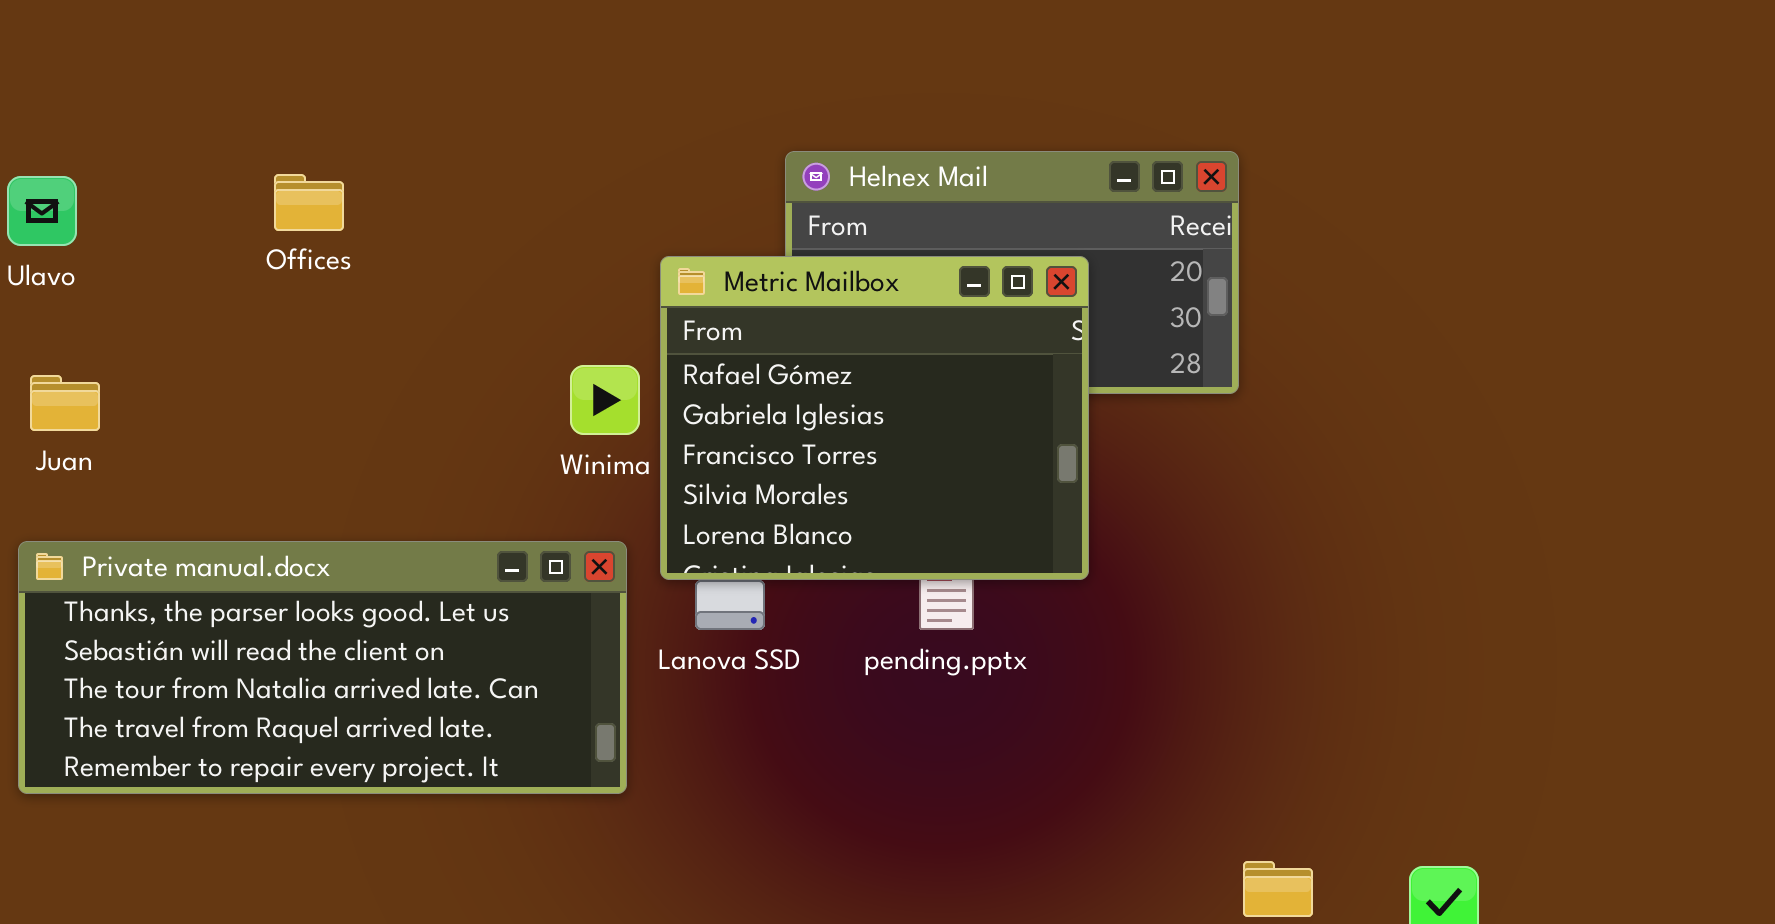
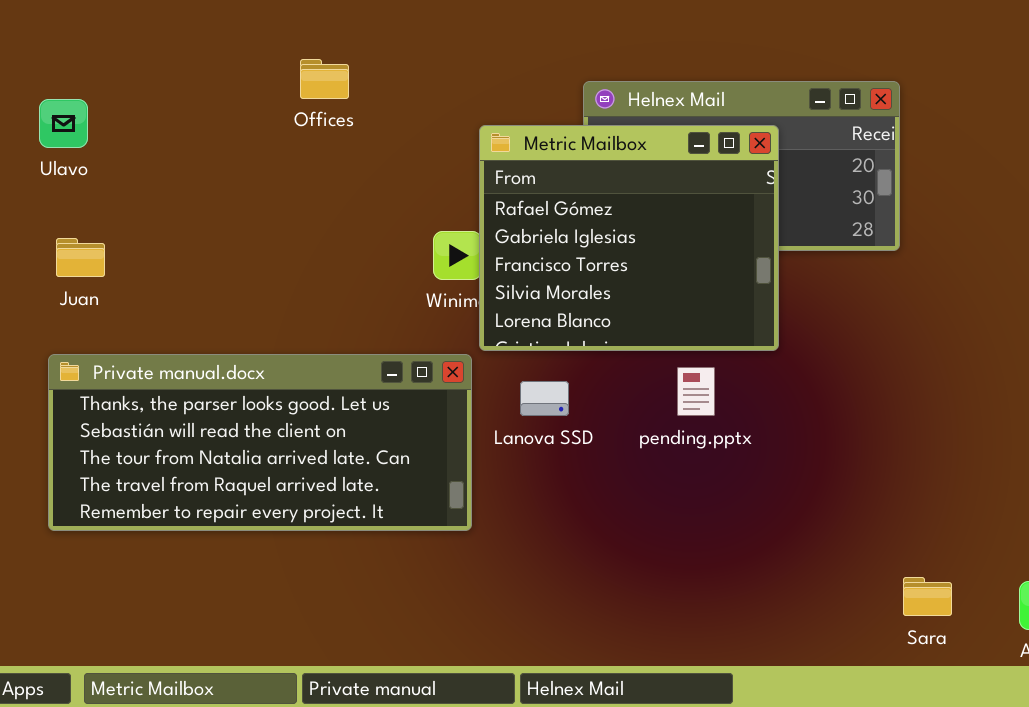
Offices: [274,174,344,231] -> [300,59,349,99], moved
Metric Mailbox: [660,256,1089,580] -> [479,125,779,351], moved

